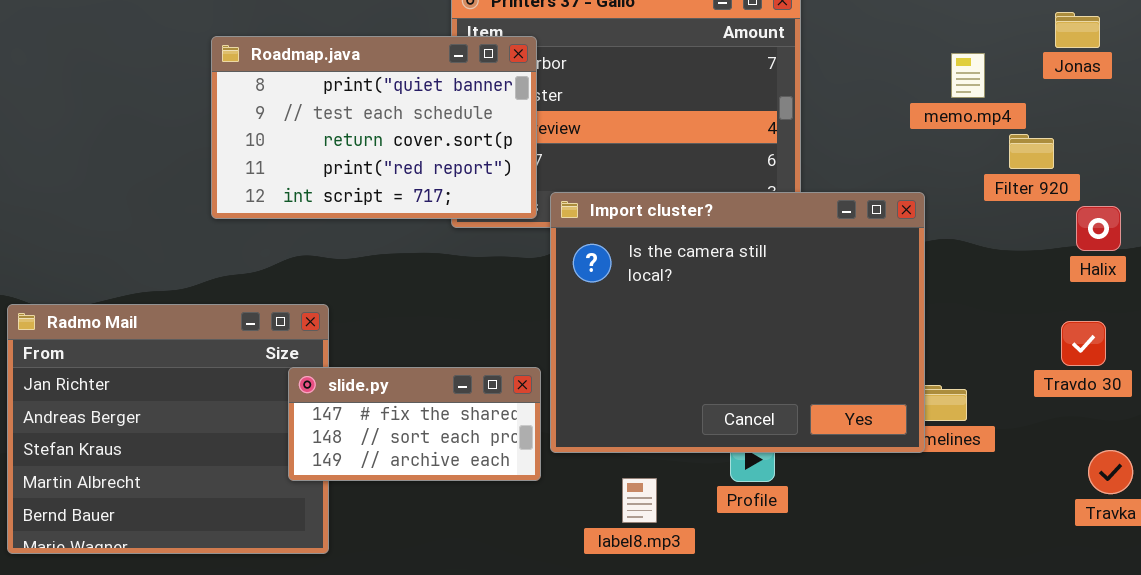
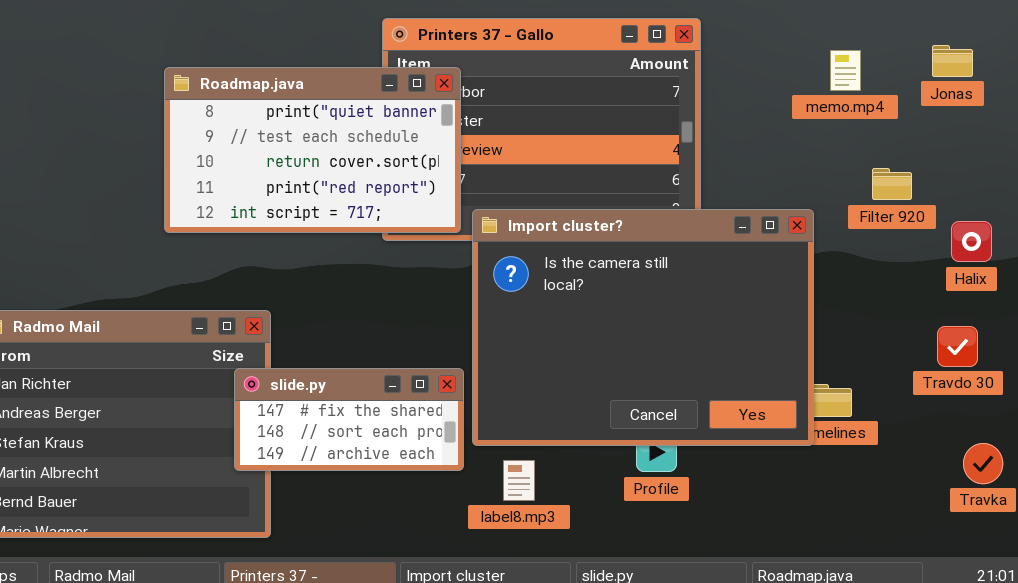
memo.mp4: [951,53,985,98] -> [830,50,861,91], moved
Filter 920: [1009,134,1054,169] -> [872,168,912,200], moved
label8.mp3: [622,478,657,523] -> [503,460,535,501], moved

